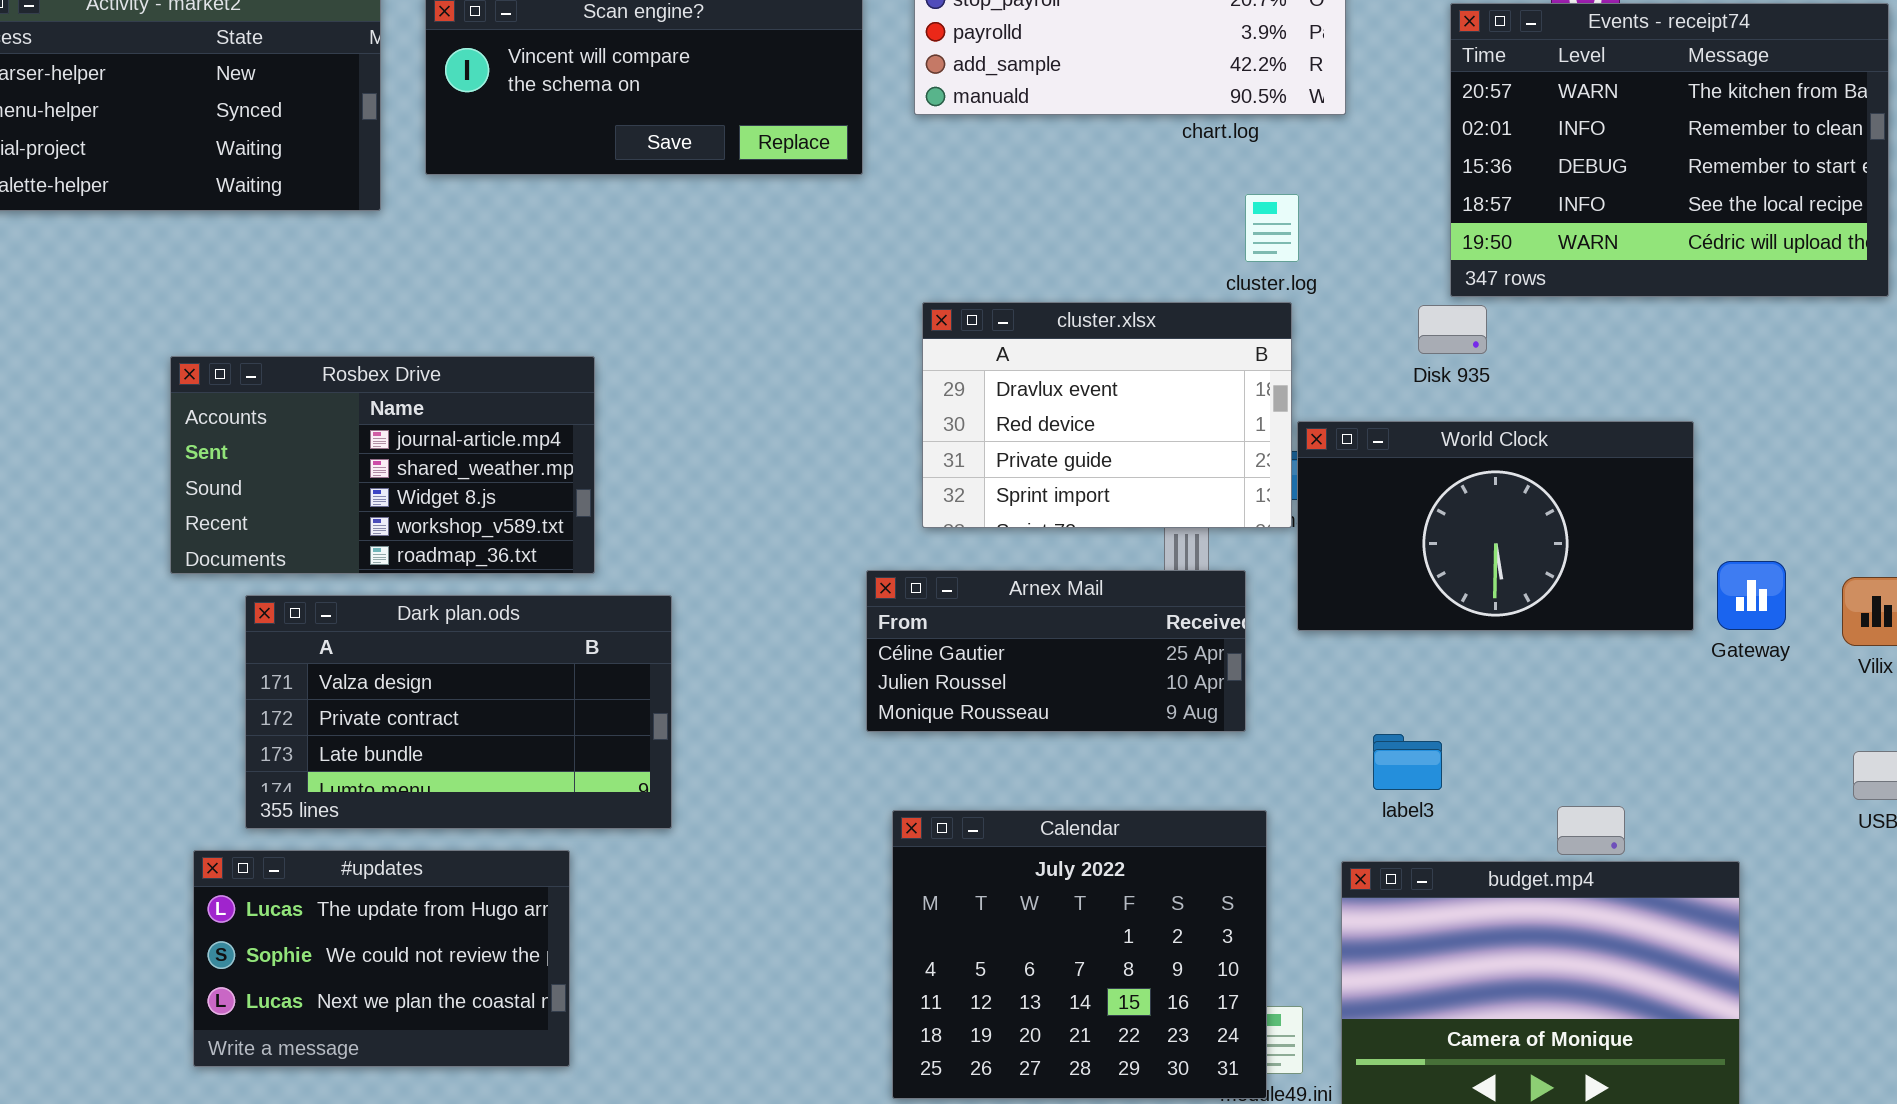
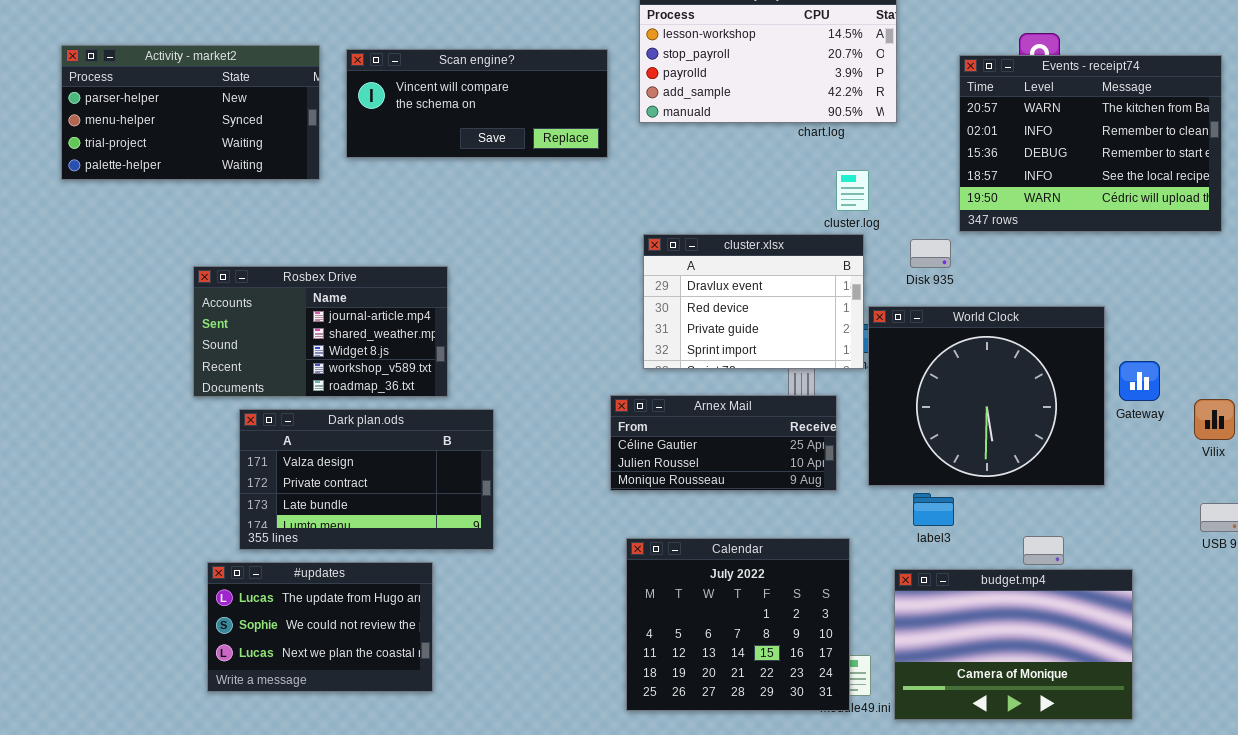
Disk 935: [1418,305,1487,354] -> [910,239,951,268], moved
World Clock: [1297,421,1694,631] -> [868,306,1105,486], resized
Gateway: [1717,561,1786,630] -> [1119,361,1160,401], moved

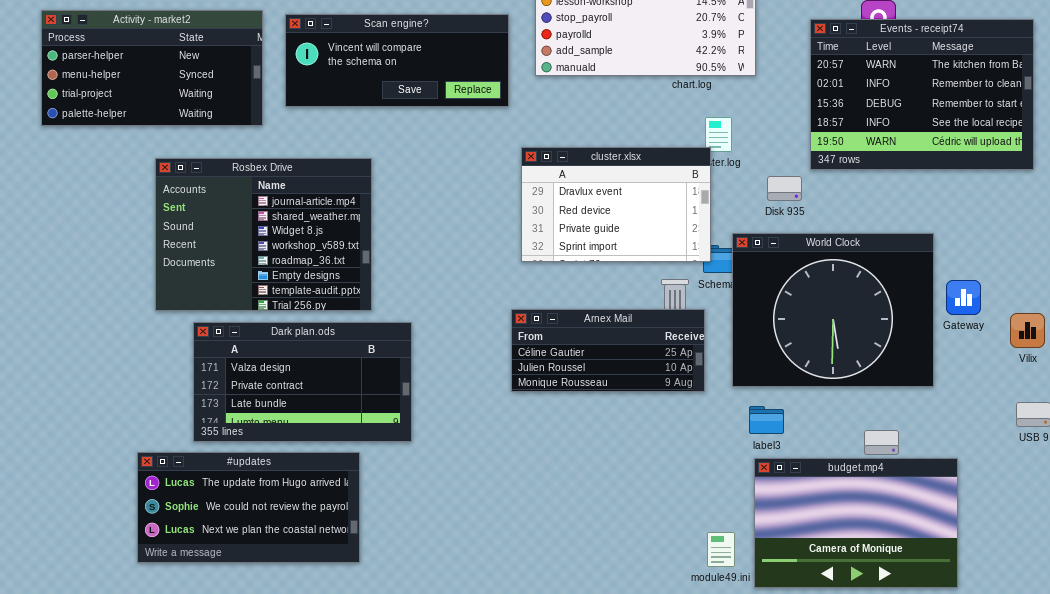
cluster.xlsx: [643,234,864,369] -> [521,147,711,262], moved
Rosbex Drive: [193,266,448,397] -> [155,158,372,311], resized
label3: [913,493,954,526] -> [749,406,784,434], moved
Calendar: [626,538,850,711] -> none, closed
#updates: [207,562,433,692] -> [137,452,360,563], resized

